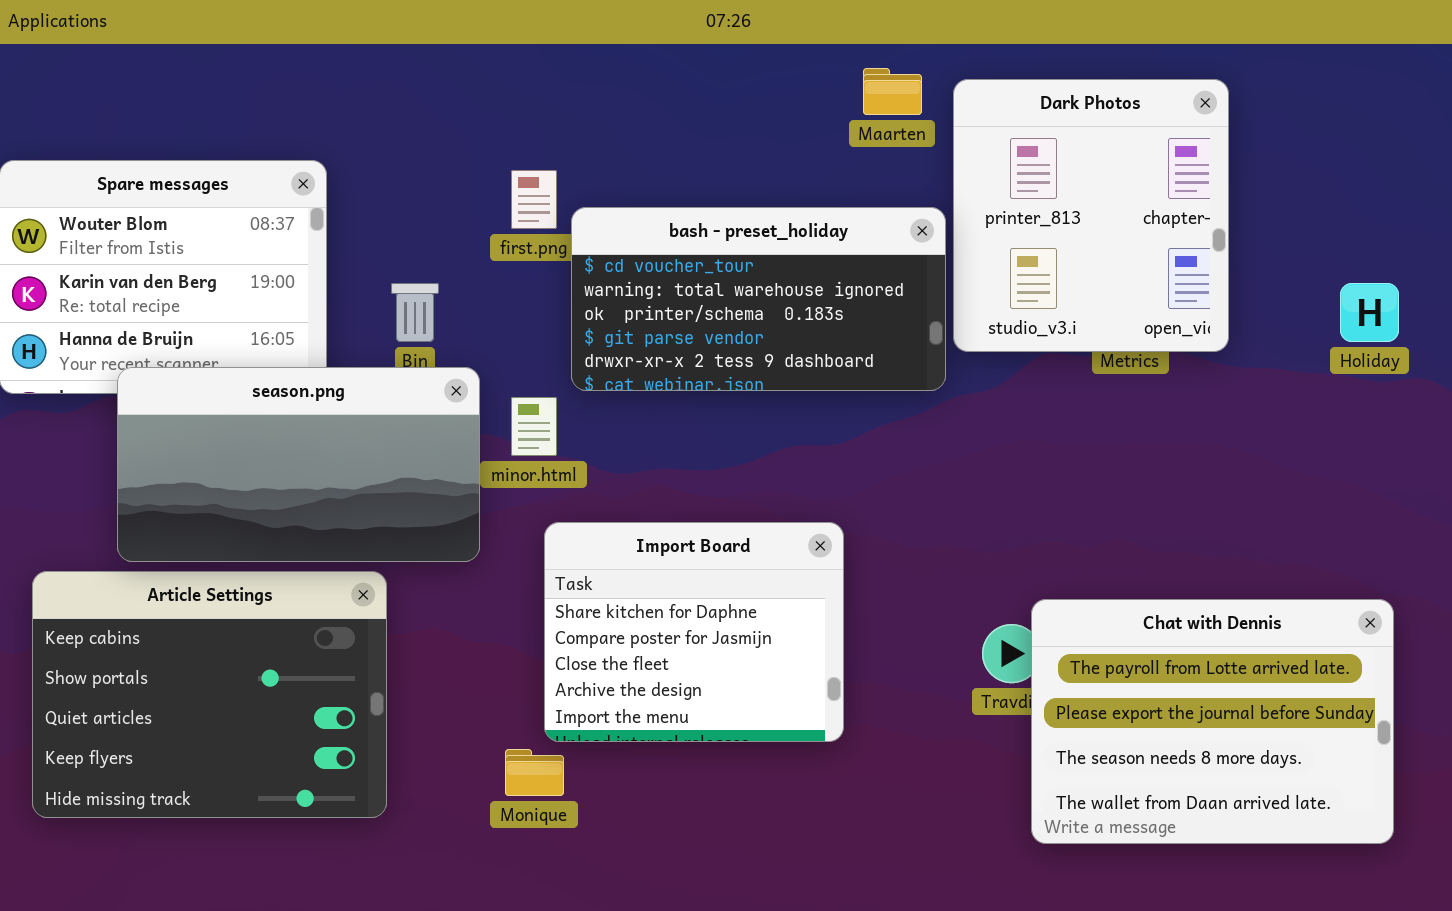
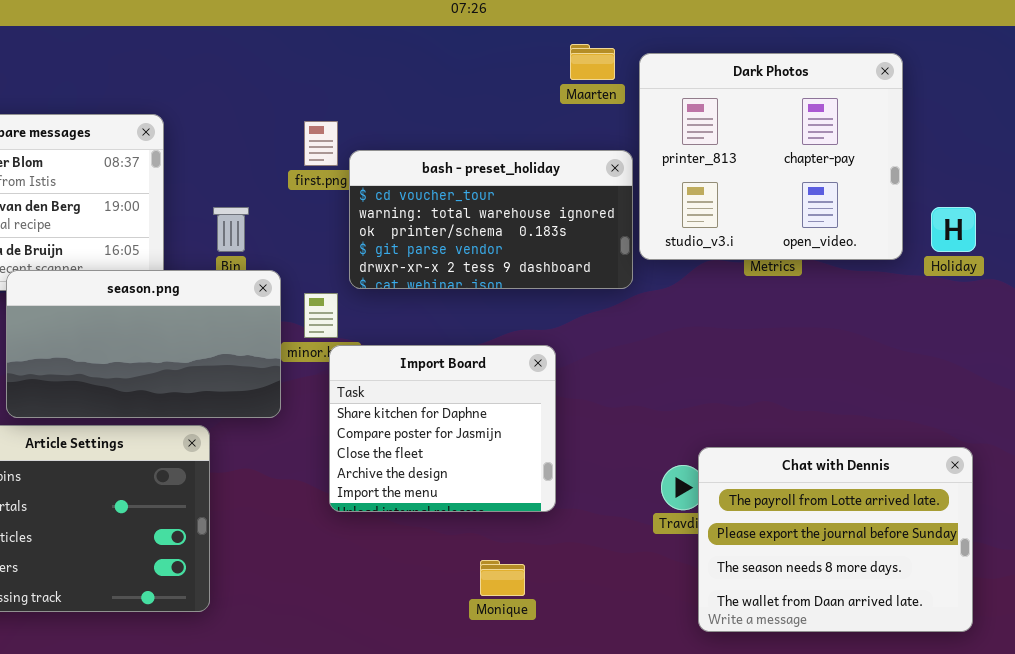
Dark Photos: [953,79,1229,352] -> [639,53,903,260], resized
Import Board: [544,522,844,742] -> [329,345,556,512], moved
Monique: [505,749,564,796] -> [480,560,525,596], moved

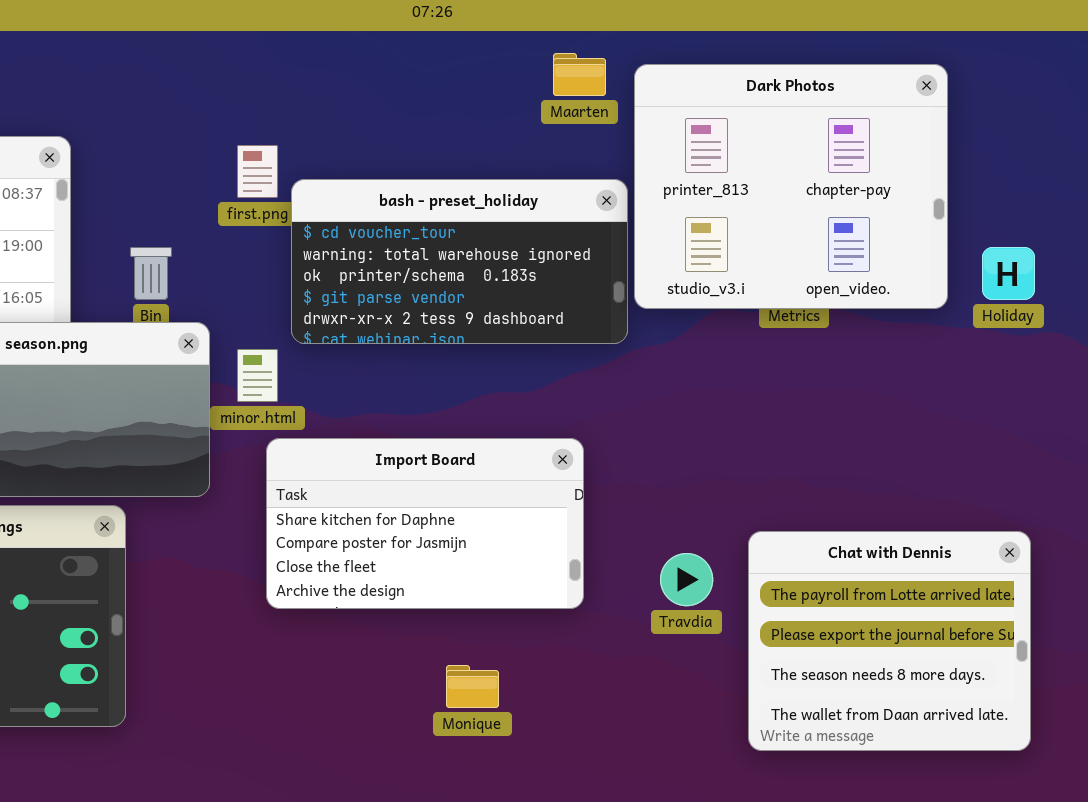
Import Board: [329,345,556,512] -> [266,438,584,609], resized
Chat with Dennis: [698,447,973,632] -> [748,531,1031,751], resized

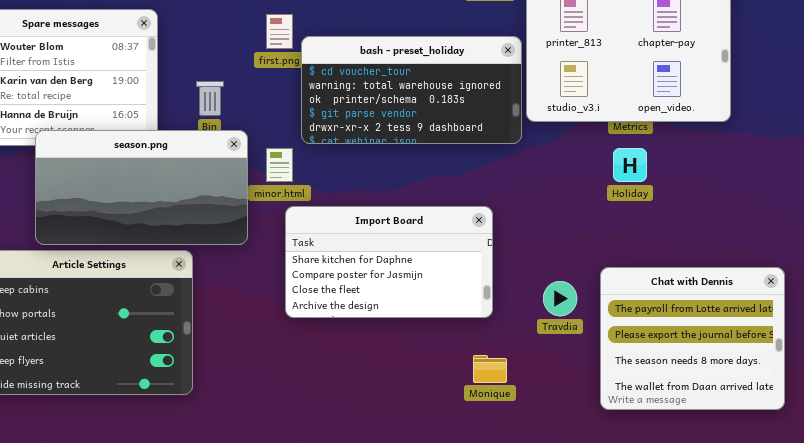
Holiday: [982,247,1035,300] -> [613,148,647,182], moved
Monique: [446,665,499,708] -> [473,355,507,383], moved

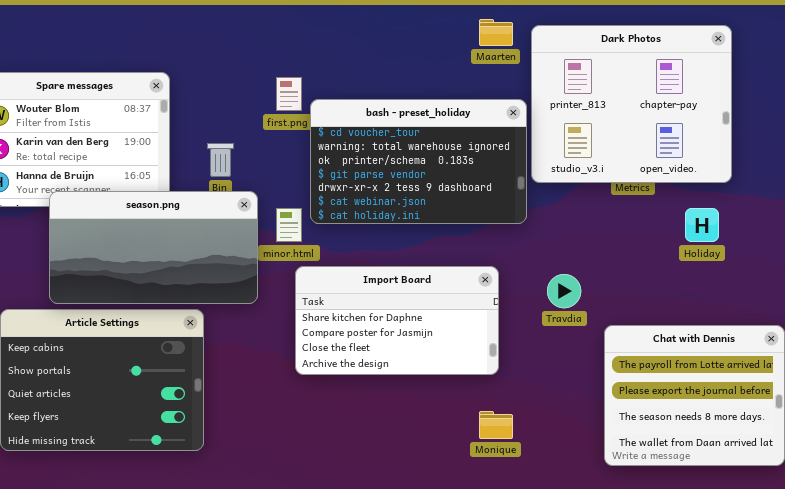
bash - preset_holiday: [301,36,522,144] -> [310,99,527,224], resized
Holiday: [613,148,647,182] -> [685,208,719,242], moved
Travdia: [543,281,577,316] -> [547,274,581,308], moved

